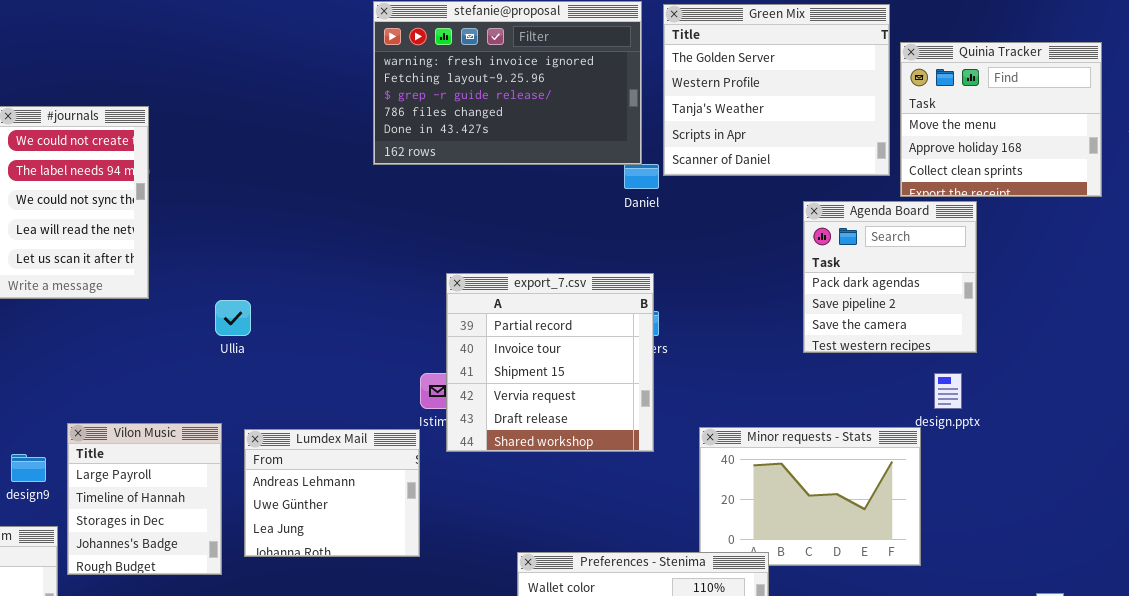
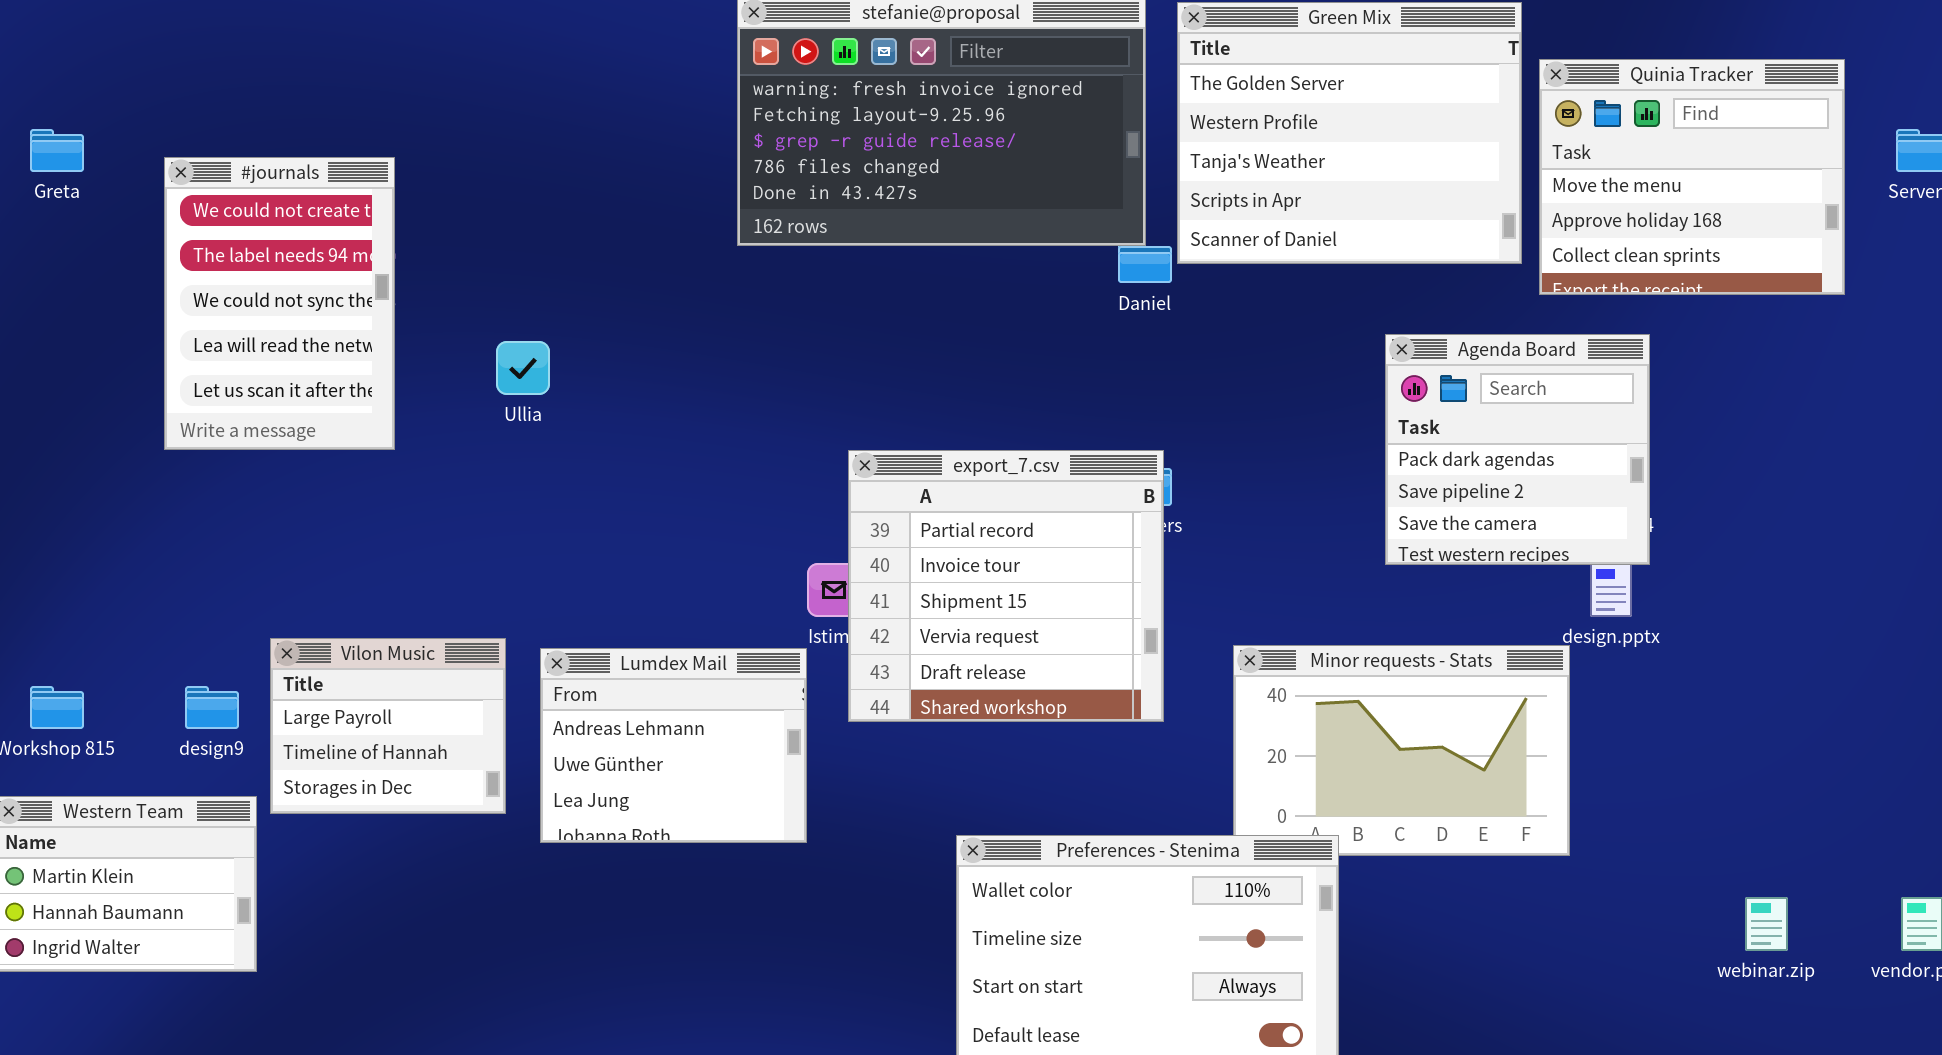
Agenda Board: [803,201,977,353] -> [1385,334,1650,565], moved
export_7.csv: [446,273,654,452] -> [848,450,1164,722], moved
Ullia: [215,300,251,336] -> [496,341,550,395], moved
Vilon Music: [67,423,222,575] -> [270,638,506,814], resized

